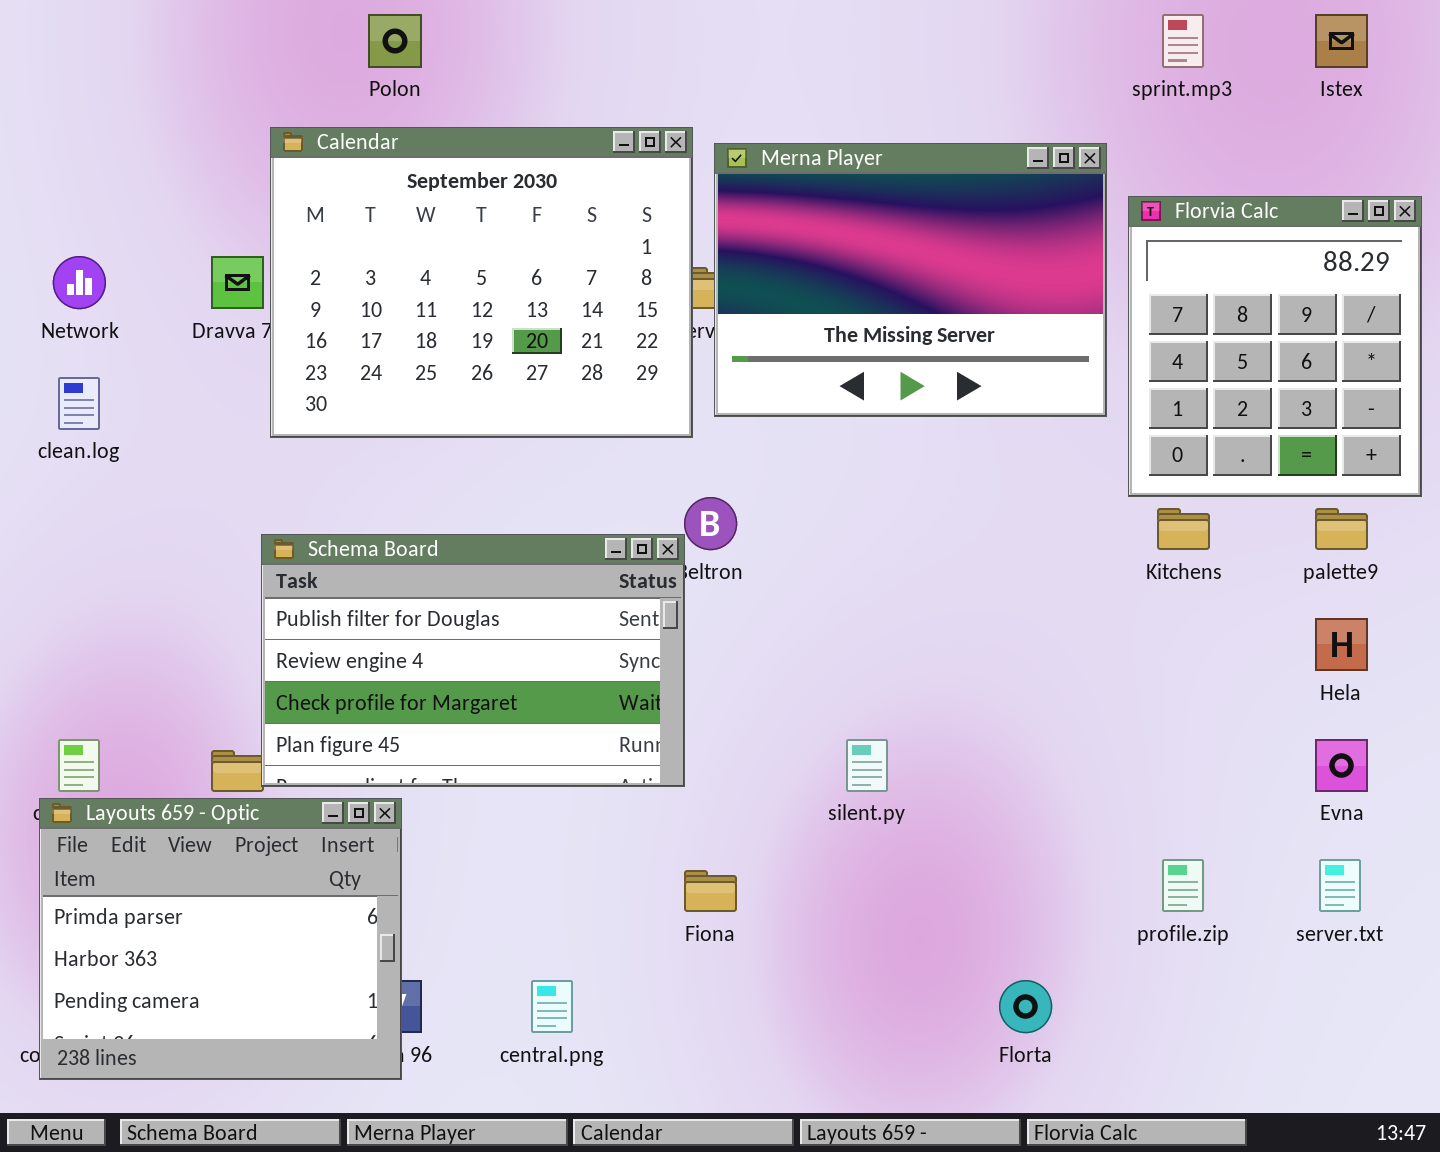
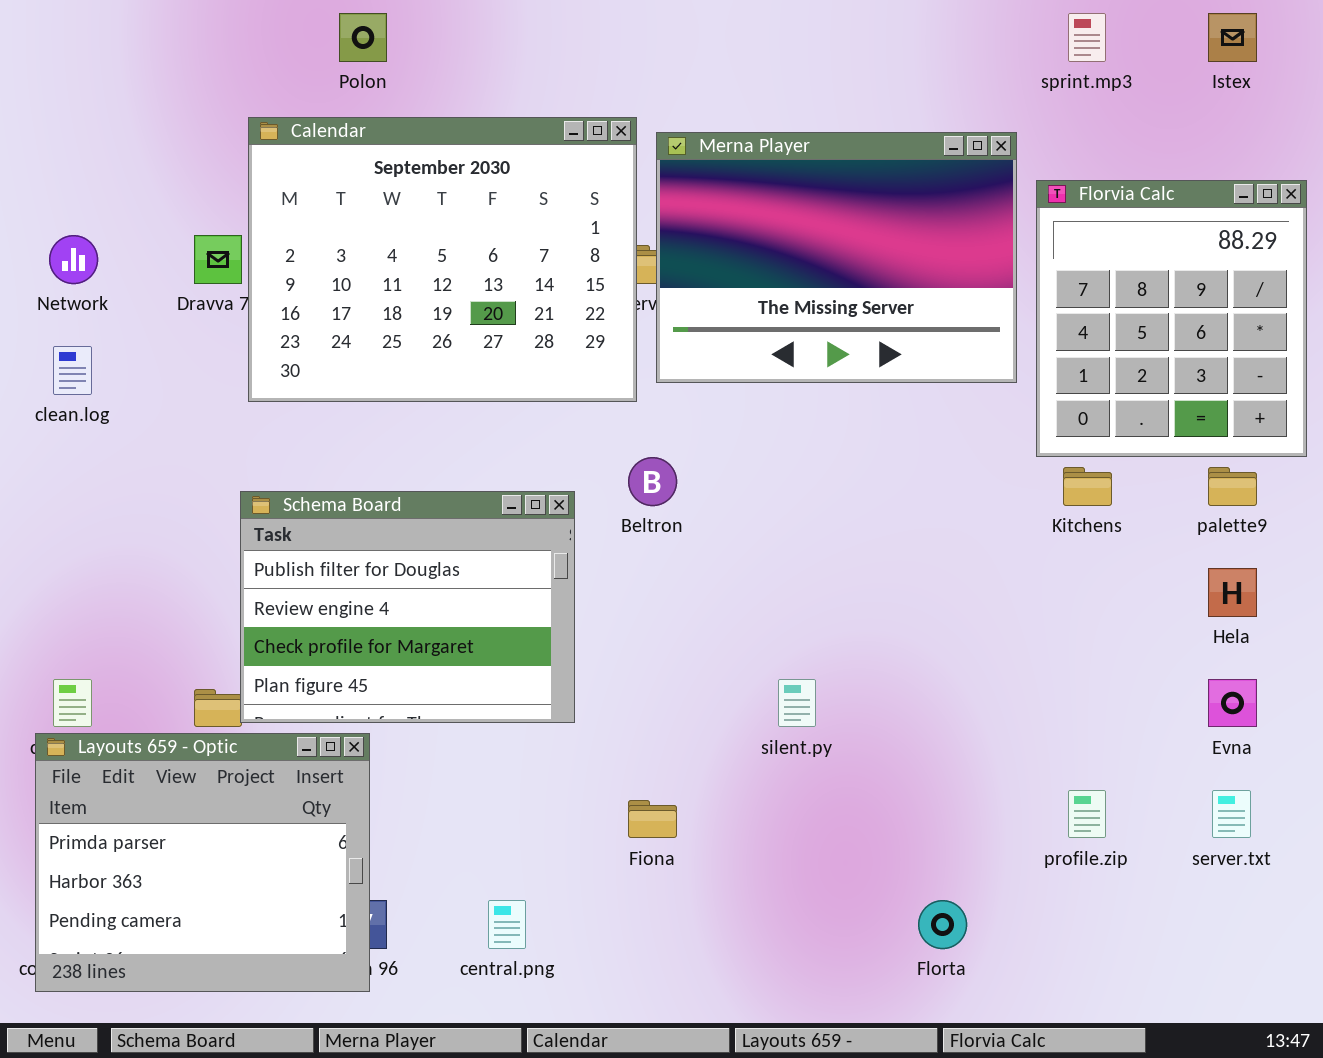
Schema Board: [261,534,685,787] -> [240,491,575,723], resized

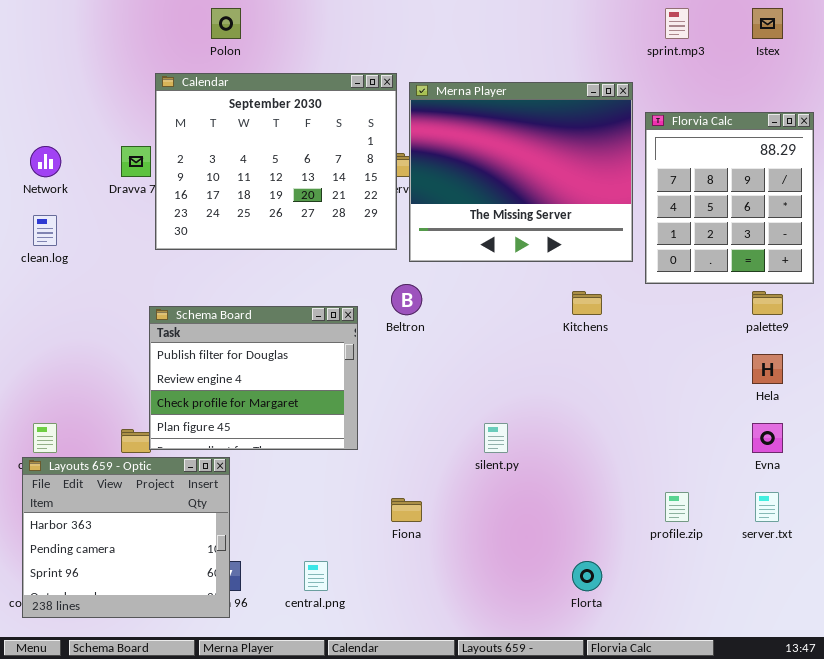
Merna Player: [656,132,1017,383] -> [409,82,633,262], resized
Kitchens: [1063,467,1112,506] -> [572,291,602,315], moved
Layouts 659 - Optic: [35,733,370,992] -> [22,457,230,618], scrolled down 1 row

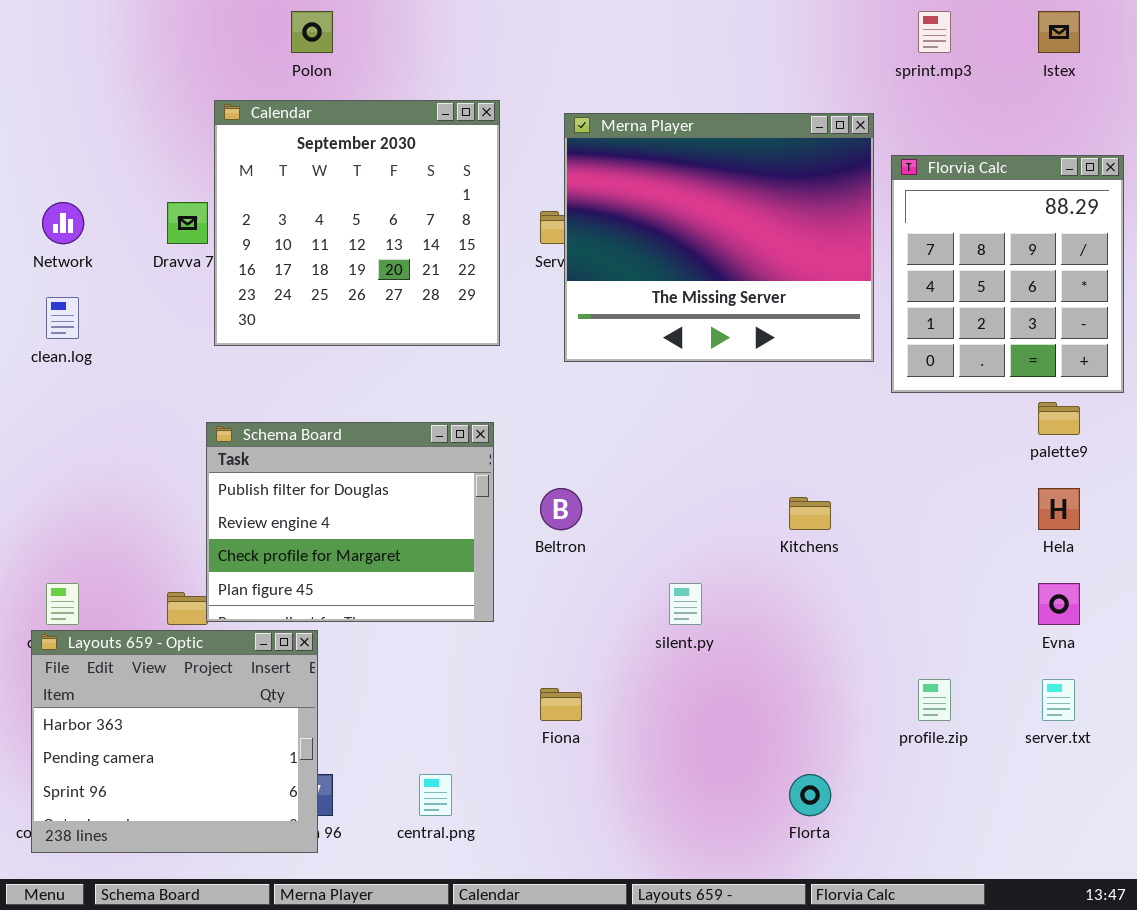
Calendar: [155,73,397,250] -> [214,100,500,346], resized
Beltron: [391,284,422,315] -> [540,488,582,530], moved
Kitchens: [572,291,602,315] -> [789,497,831,530], moved

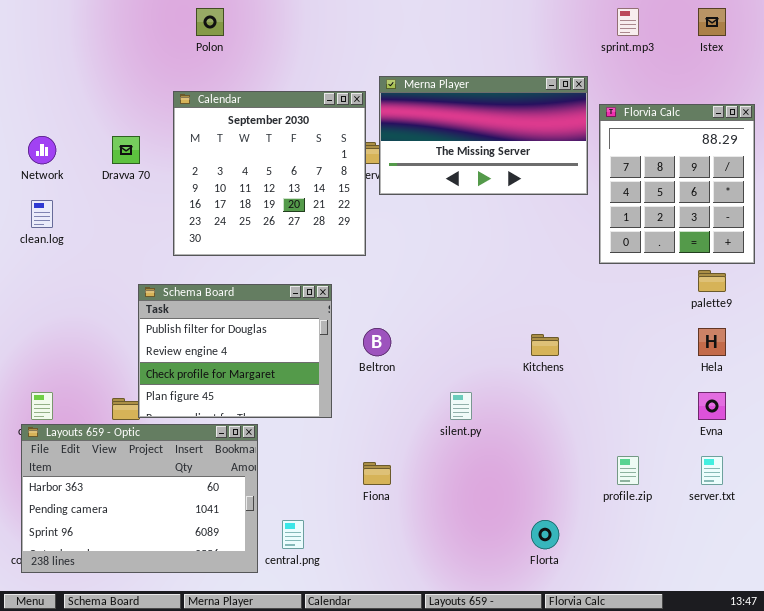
Calendar: [214,100,500,346] -> [173,91,366,256], moved
Merna Player: [564,113,874,362] -> [379,76,588,195], resized
Layouts 659 - Optic: [31,630,318,853] -> [21,424,258,573], resized

